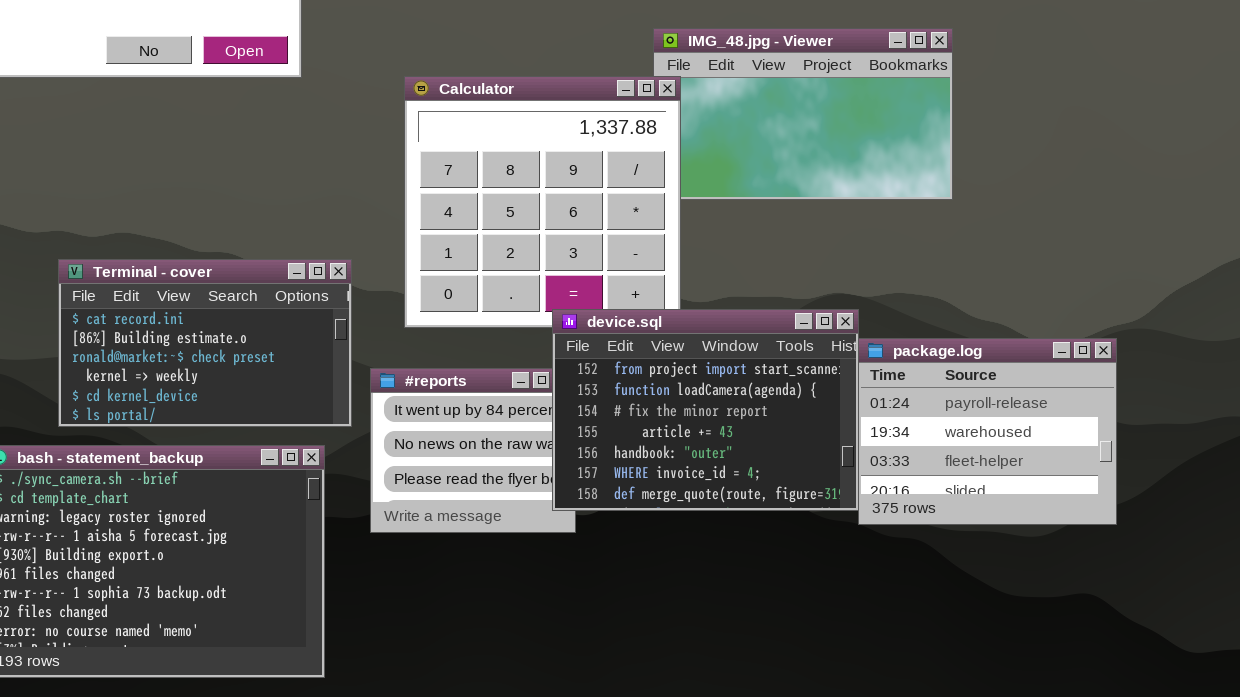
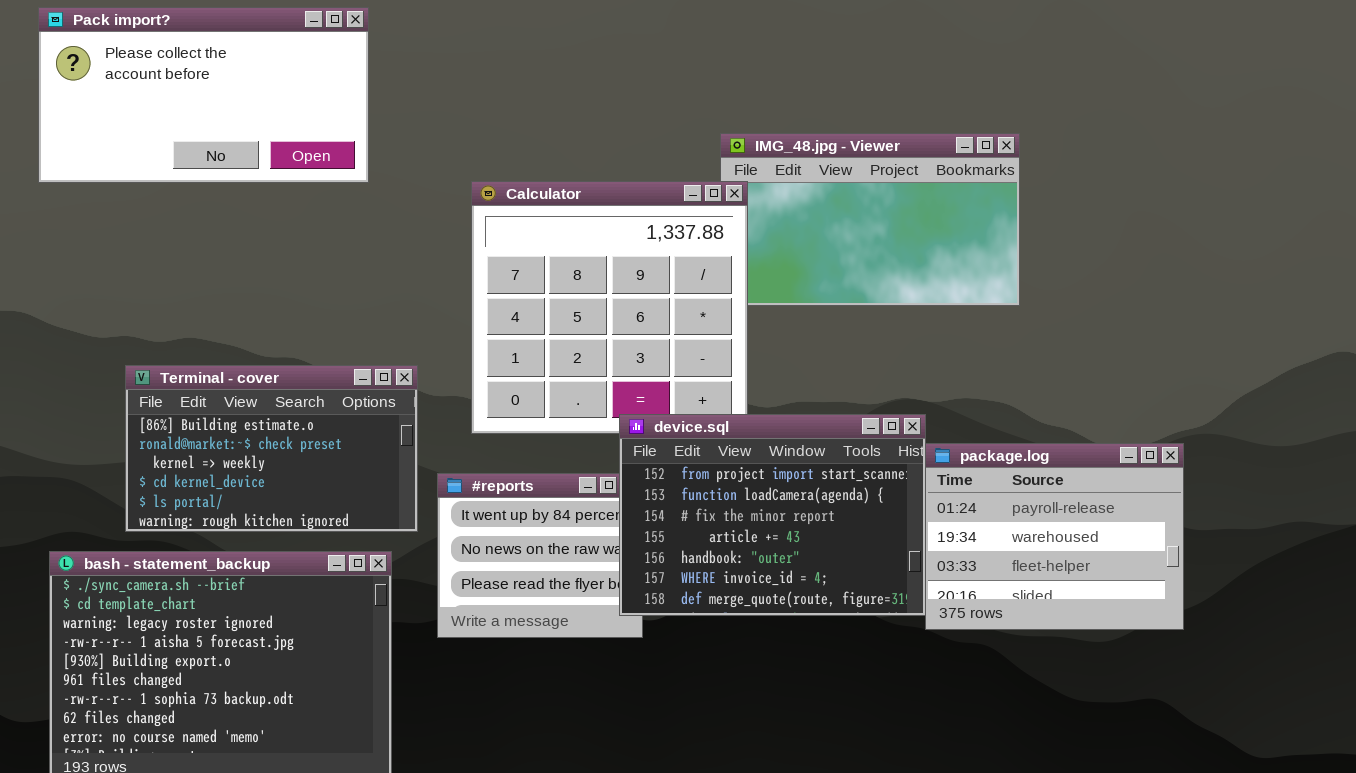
Terminal - cover: [58,259,352,427] -> [125,365,418,532], scrolled down 1 row

